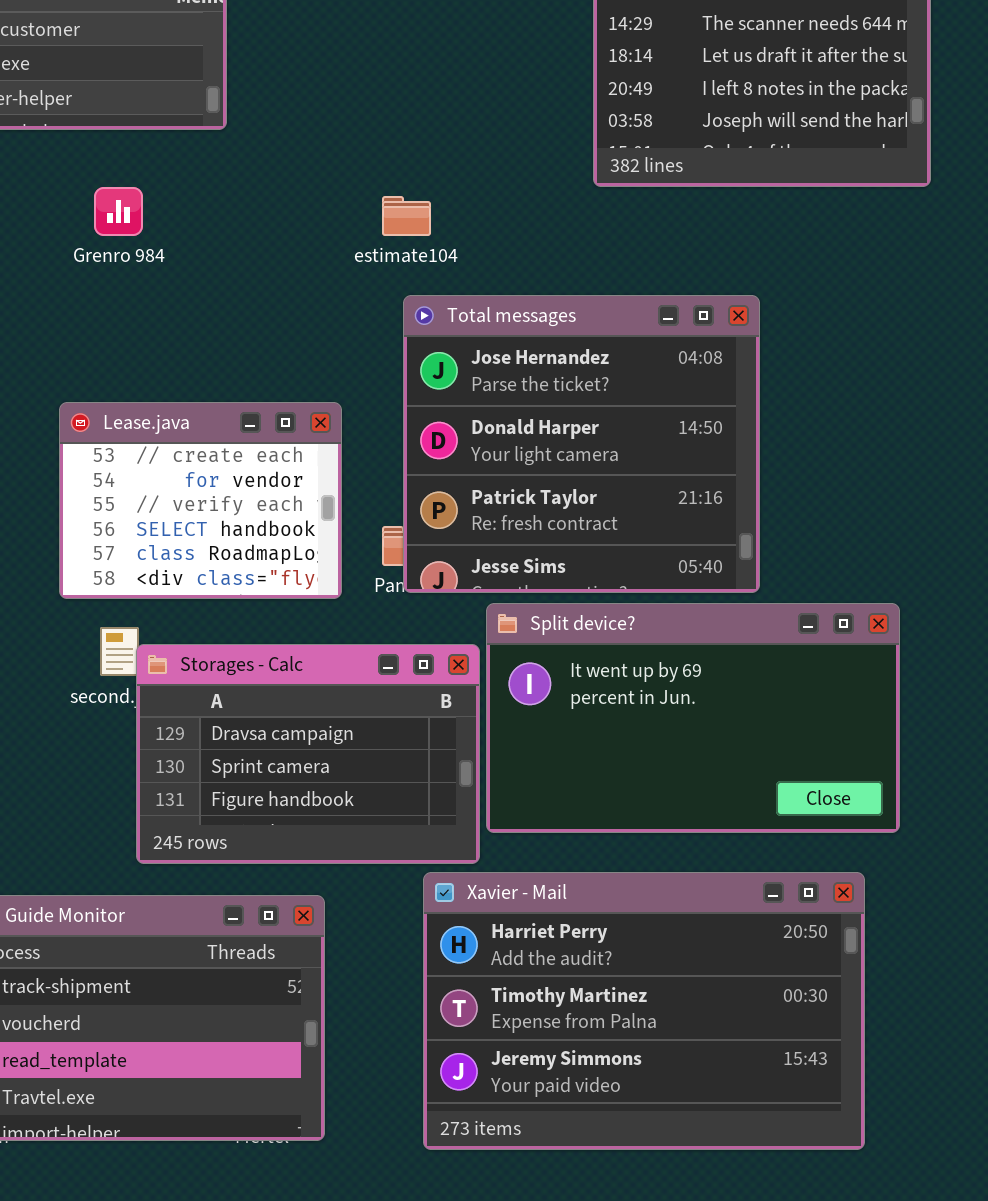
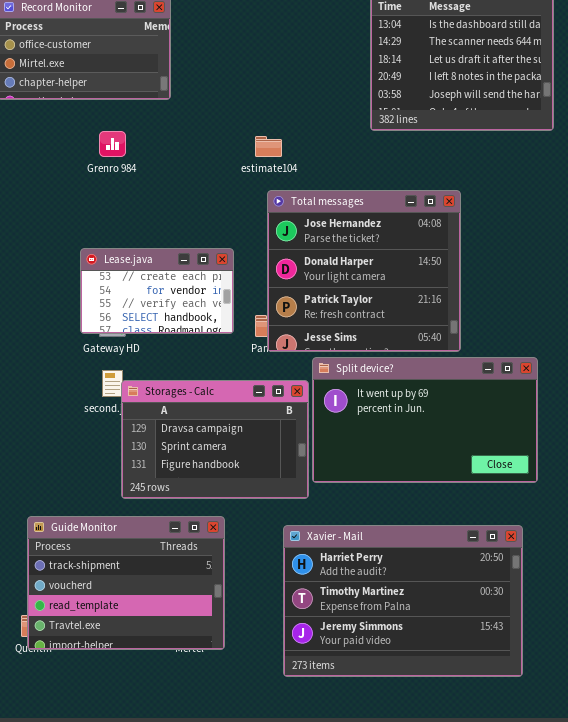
Lease.java: [59,402,342,599] -> [80,248,234,334], resized
Xavier - Mail: [423,872,865,1150] -> [283,525,523,677], moved

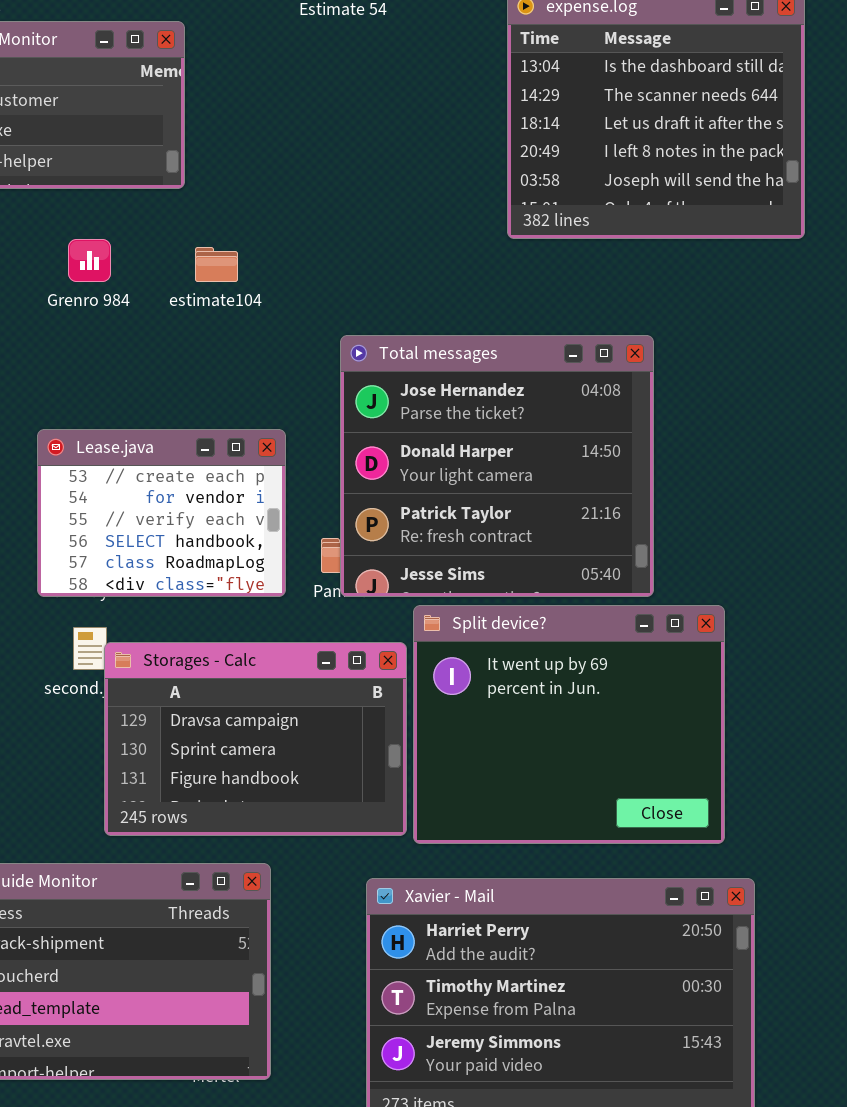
estimate104: [255,136,282,157] -> [195,247,238,282], moved
Lease.java: [80,248,234,334] -> [37,429,286,597], resized
Split device?: [312,357,538,483] -> [413,605,725,844], resized

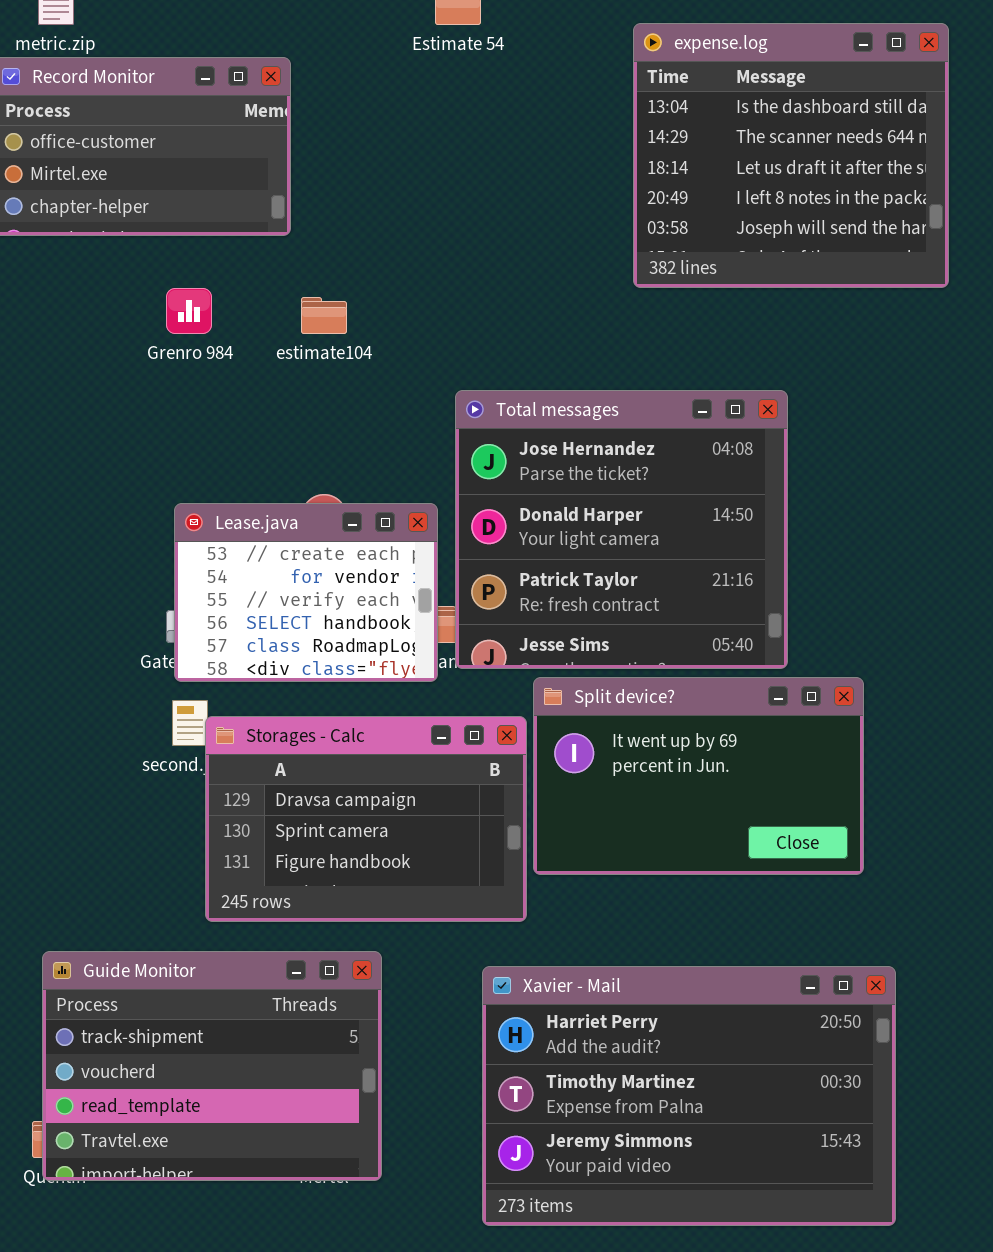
Lease.java: [37,429,286,597] -> [174,503,438,682], moved
Split device?: [413,605,725,844] -> [533,677,864,875], resized

